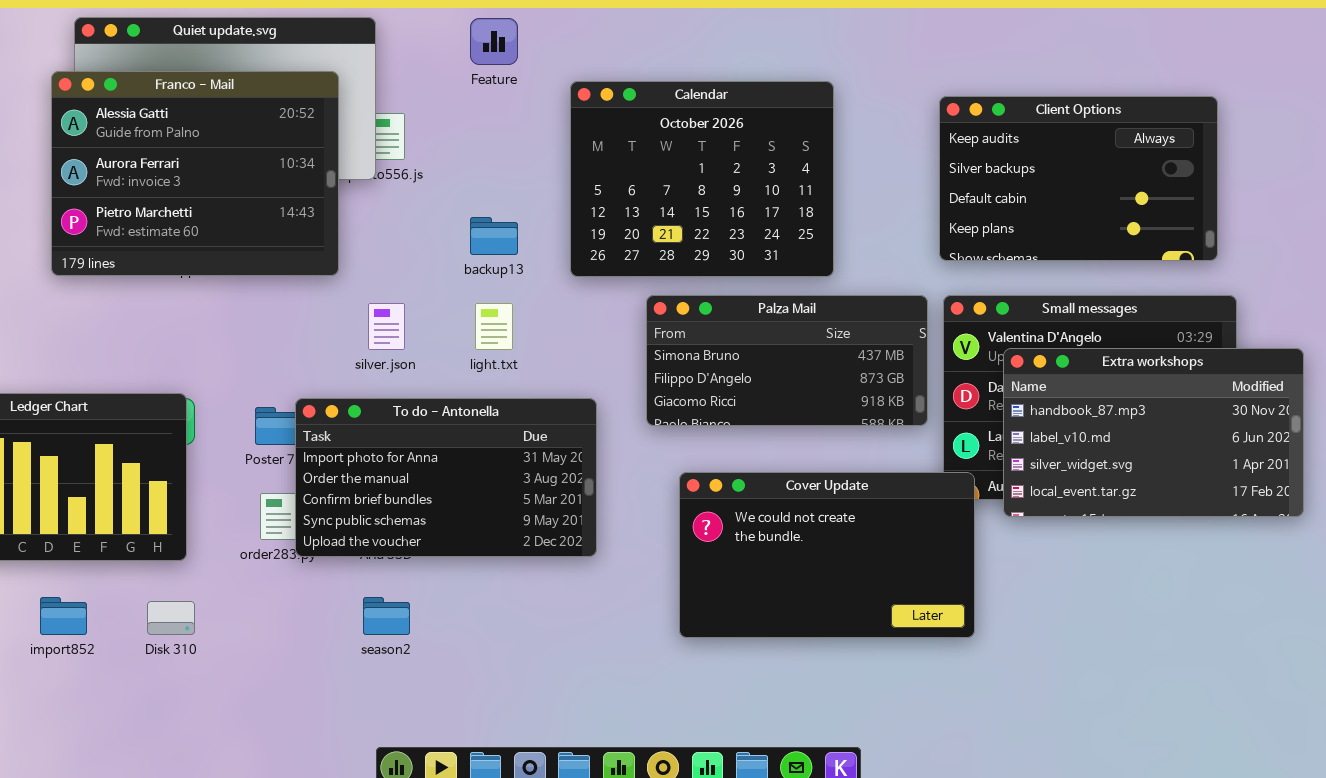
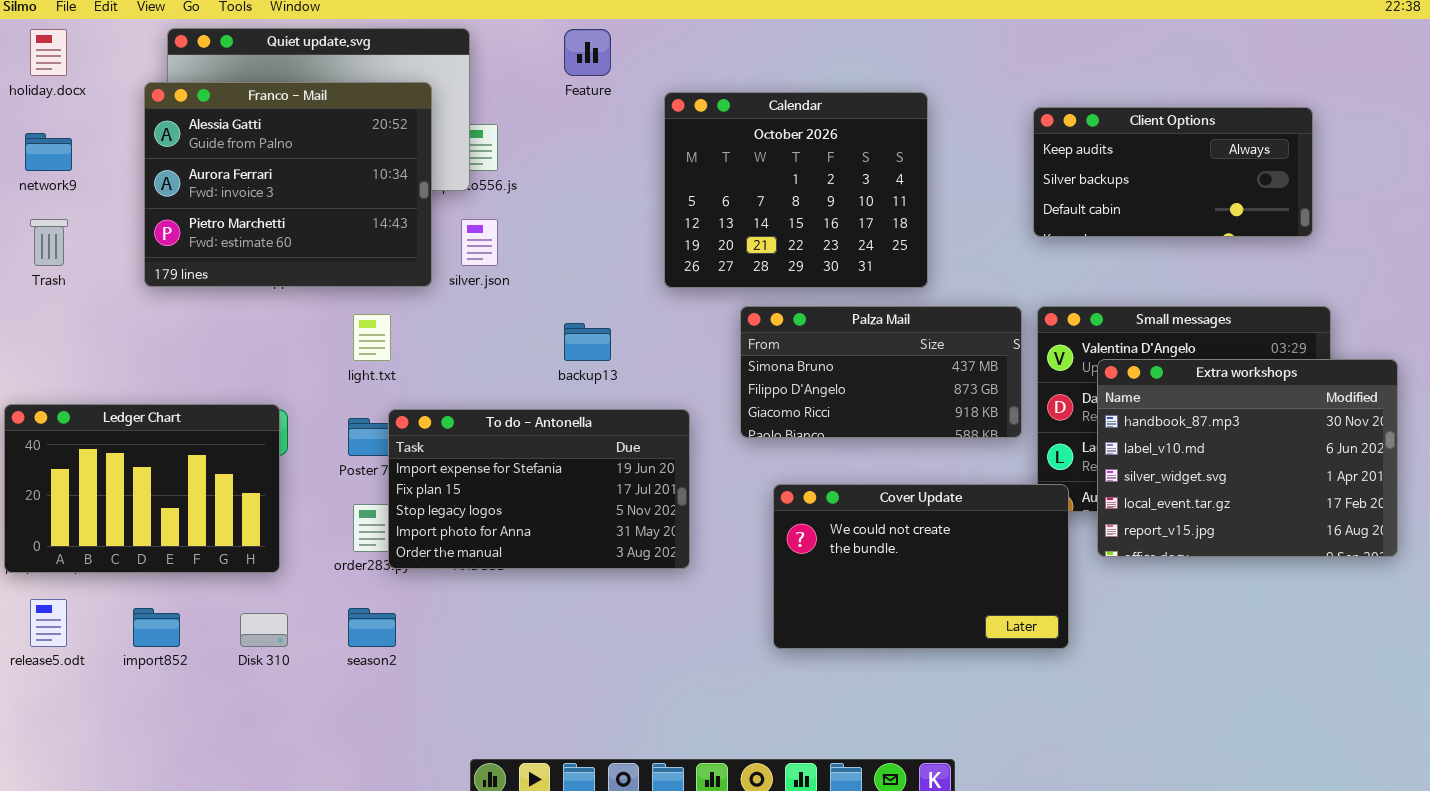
Client Options: [939,96,1218,261] -> [1033,107,1313,237], resized
backup13: [470,217,518,255] -> [564,323,611,361], moved
silver.json: [368,303,405,350] -> [461,219,498,266], moved
light.txt: [475,303,513,350] -> [353,314,391,361], moved
Extra workshops: [1003,348,1304,517] -> [1097,359,1398,557], resized
To do - Antonella: [295,398,597,557] -> [388,409,690,569], scrolled up 3 rows
season2: [363,597,410,635] -> [348,608,396,647], moved

